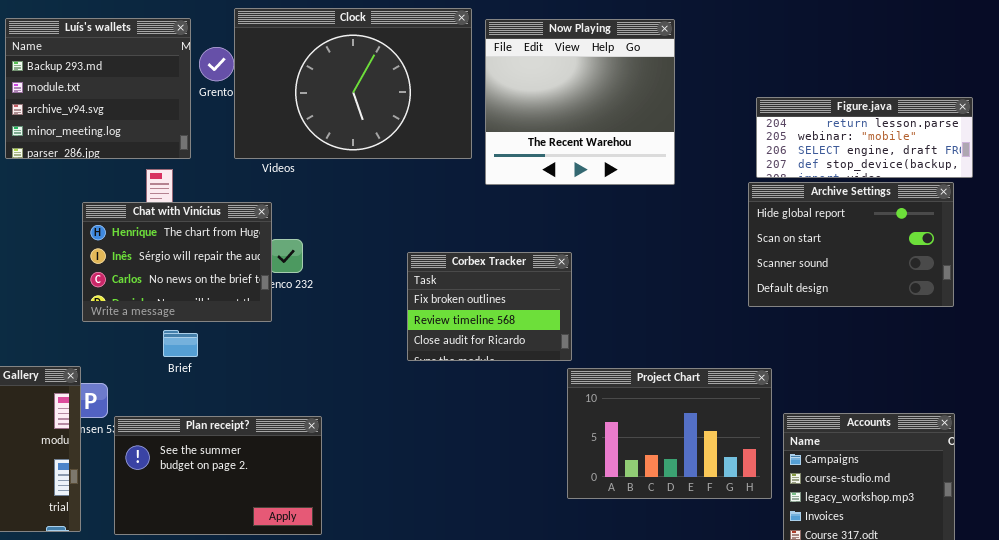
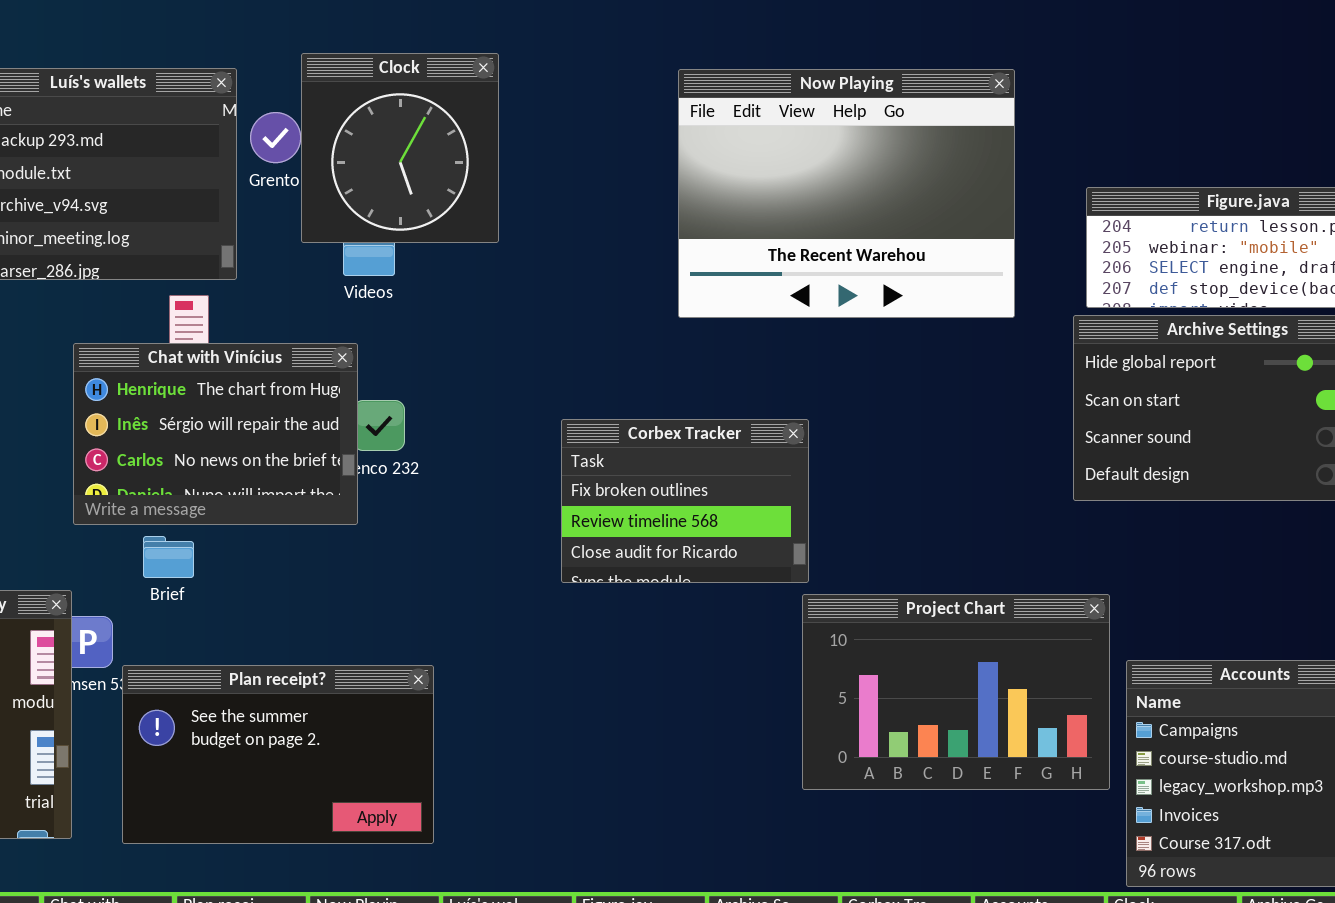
Clock: [234,8,472,159] -> [301,53,499,243], resized
Now Playing: [485,19,675,185] -> [678,69,1015,318], resized
Brief: [163,330,198,357] -> [143,536,194,578], moved

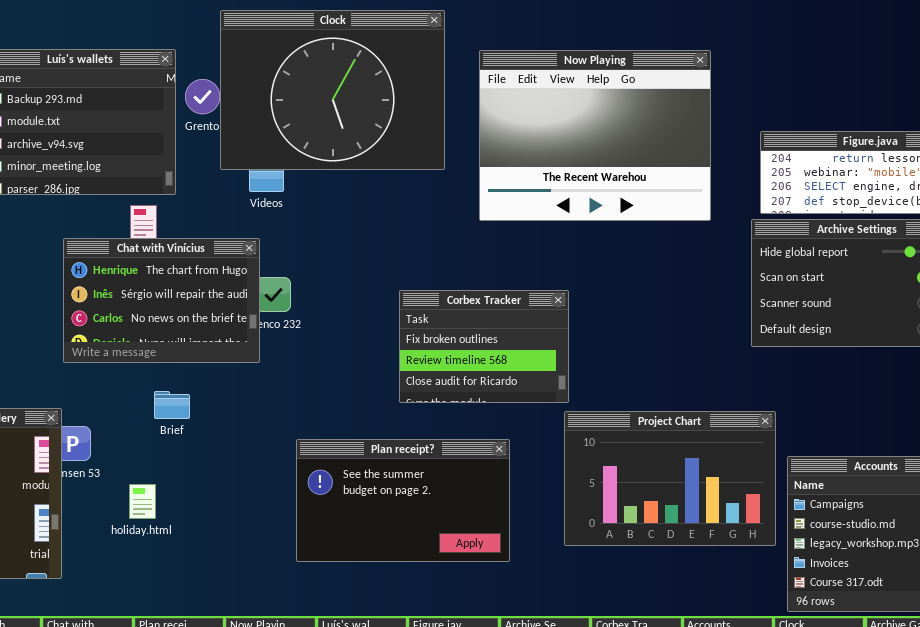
Clock: [301,53,499,243] -> [220,10,445,170], resized
Brief: [143,536,194,578] -> [154,391,190,419], moved
Plan receipt?: [122,665,434,844] -> [296,439,510,562], moved

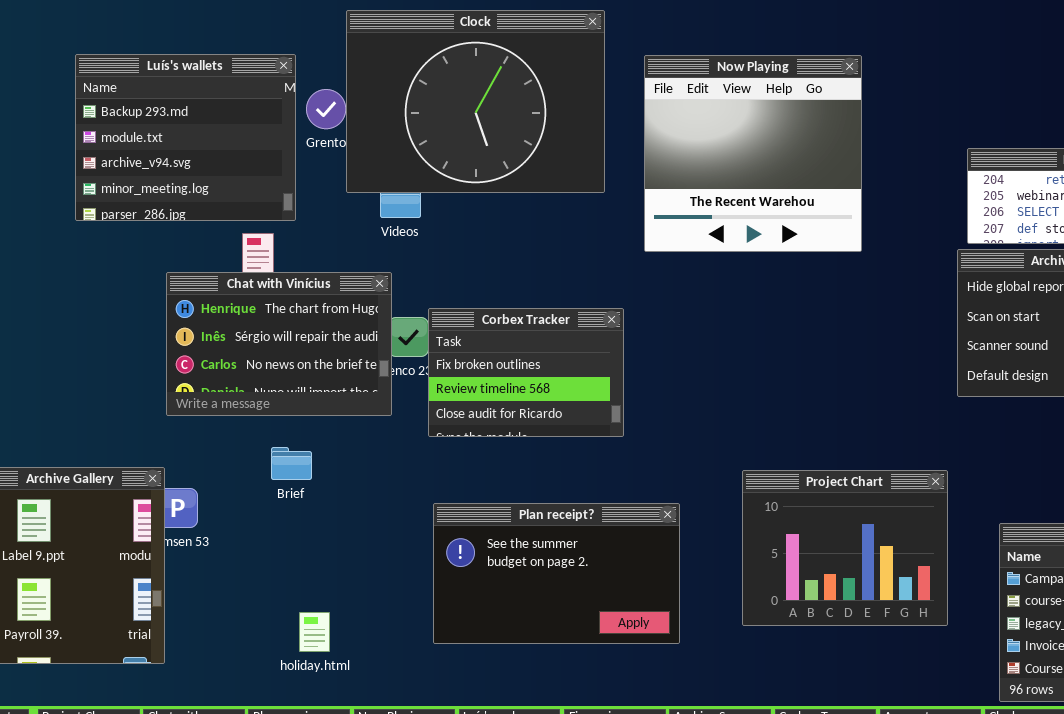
Now Playing: [479,50,711,221] -> [644,55,862,252], resized
Corbex Tracker: [399,290,569,403] -> [428,308,624,437], moved
Project Chart: [564,411,776,546] -> [742,470,948,626], resized
holiday.html: [129,484,156,519] -> [299,612,330,652], moved

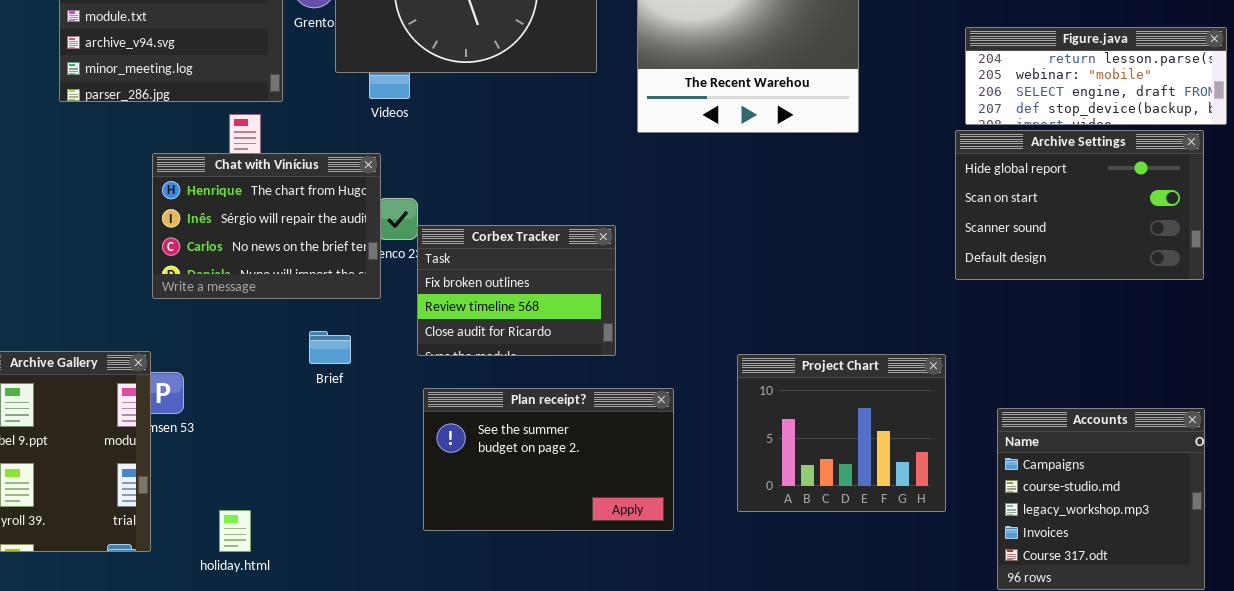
Corbex Tracker: [428,308,624,437] -> [417,225,616,356], moved
Brief: [271,447,312,480] -> [309,331,351,364], moved
holiday.html: [299,612,330,652] -> [219,510,251,552], moved

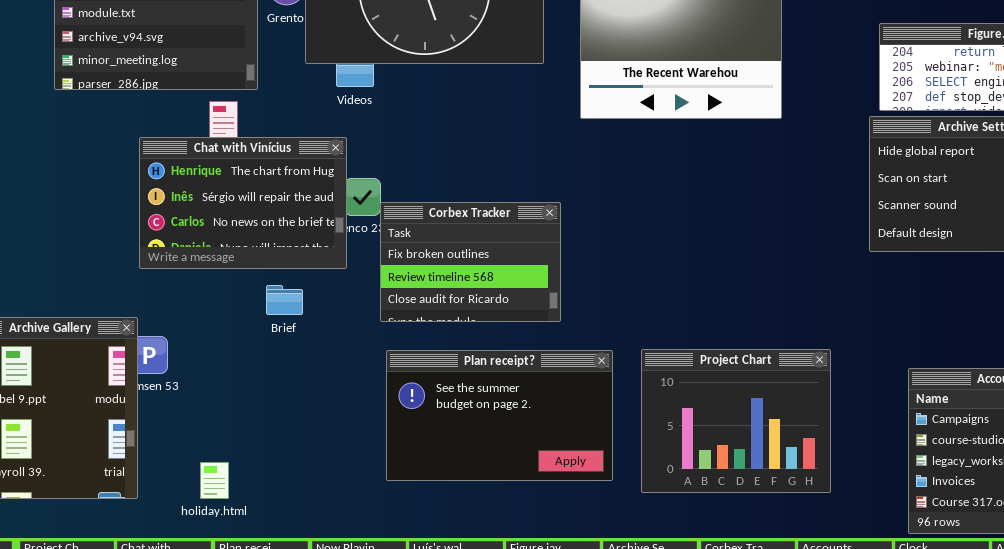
Brief: [309,331,351,364] -> [266,285,303,315], moved
Project Chart: [737,354,946,512] -> [641,349,831,493], moved

